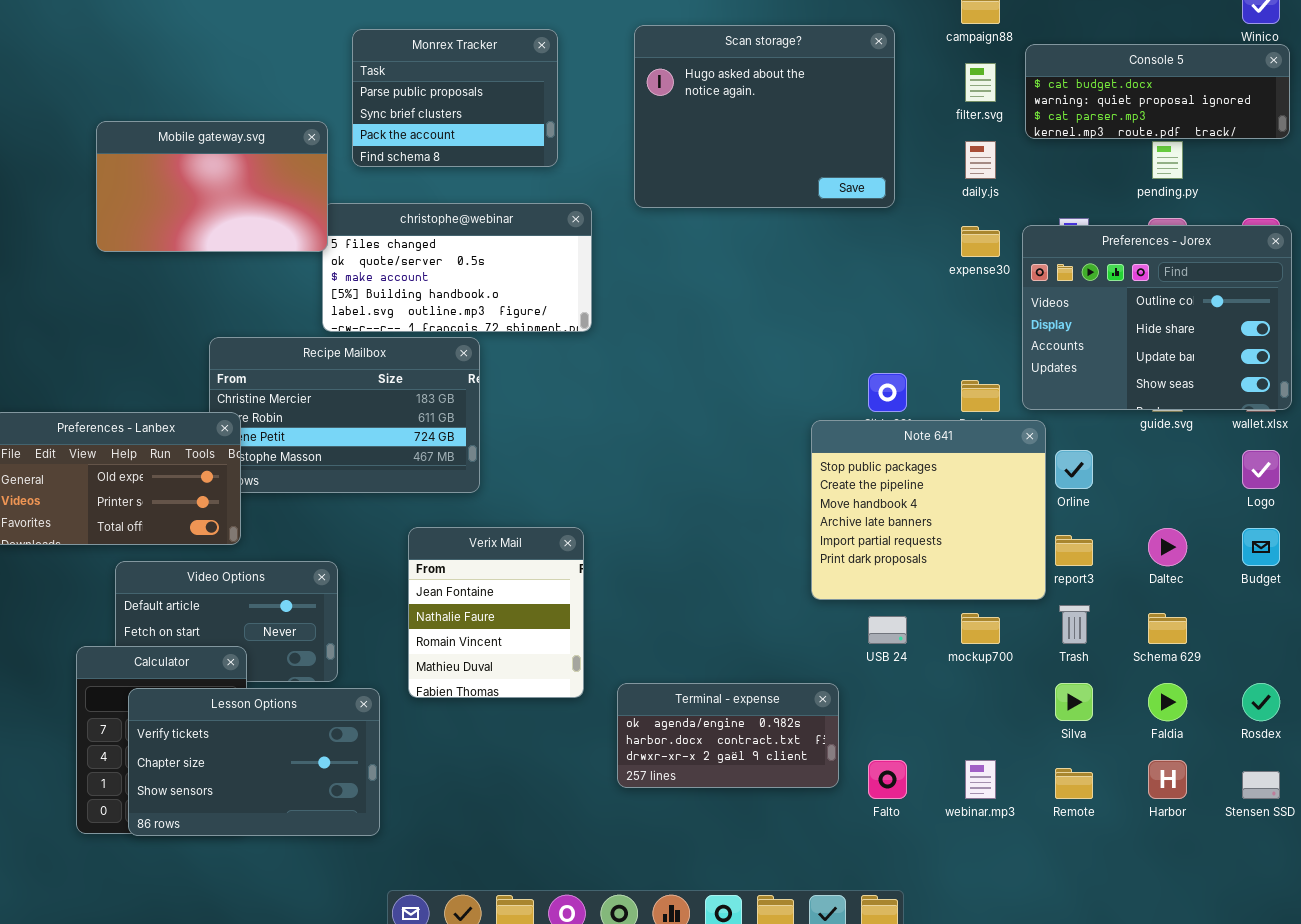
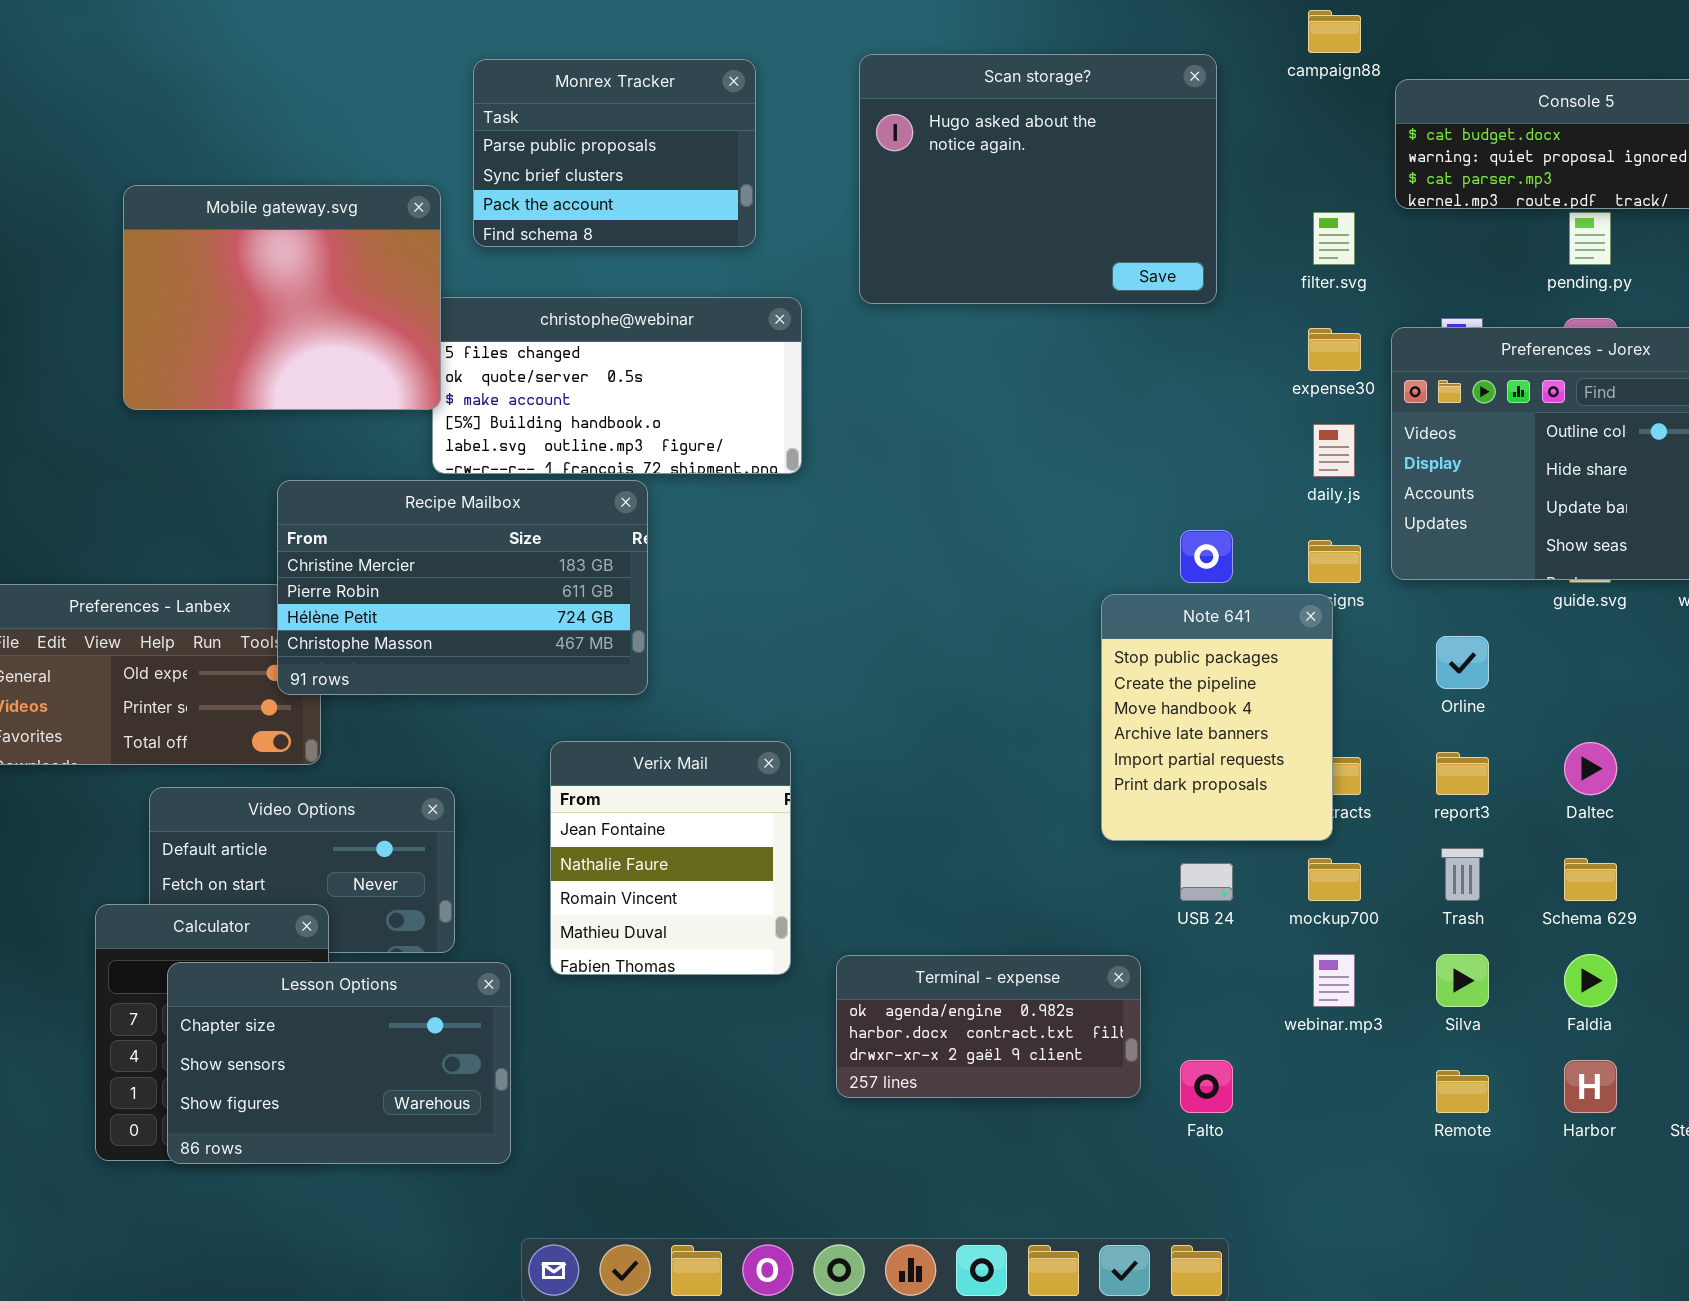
filter.svg: [965,63,996,102] -> [1313,212,1355,265], moved
Mobile gateway.svg: [96,121,328,252] -> [123,185,441,410], resized
daily.js: [965,141,996,179] -> [1313,424,1355,477], moved
Recipe Mailbox: [209,337,480,493] -> [277,480,648,695], raised
Note 641: [811,420,1046,600] -> [1101,594,1333,841], resized
Lesson Options: [128,688,380,836] -> [167,962,511,1164], scrolled down 1 row
webinar.mp3: [965,760,996,799] -> [1313,954,1355,1007], moved

